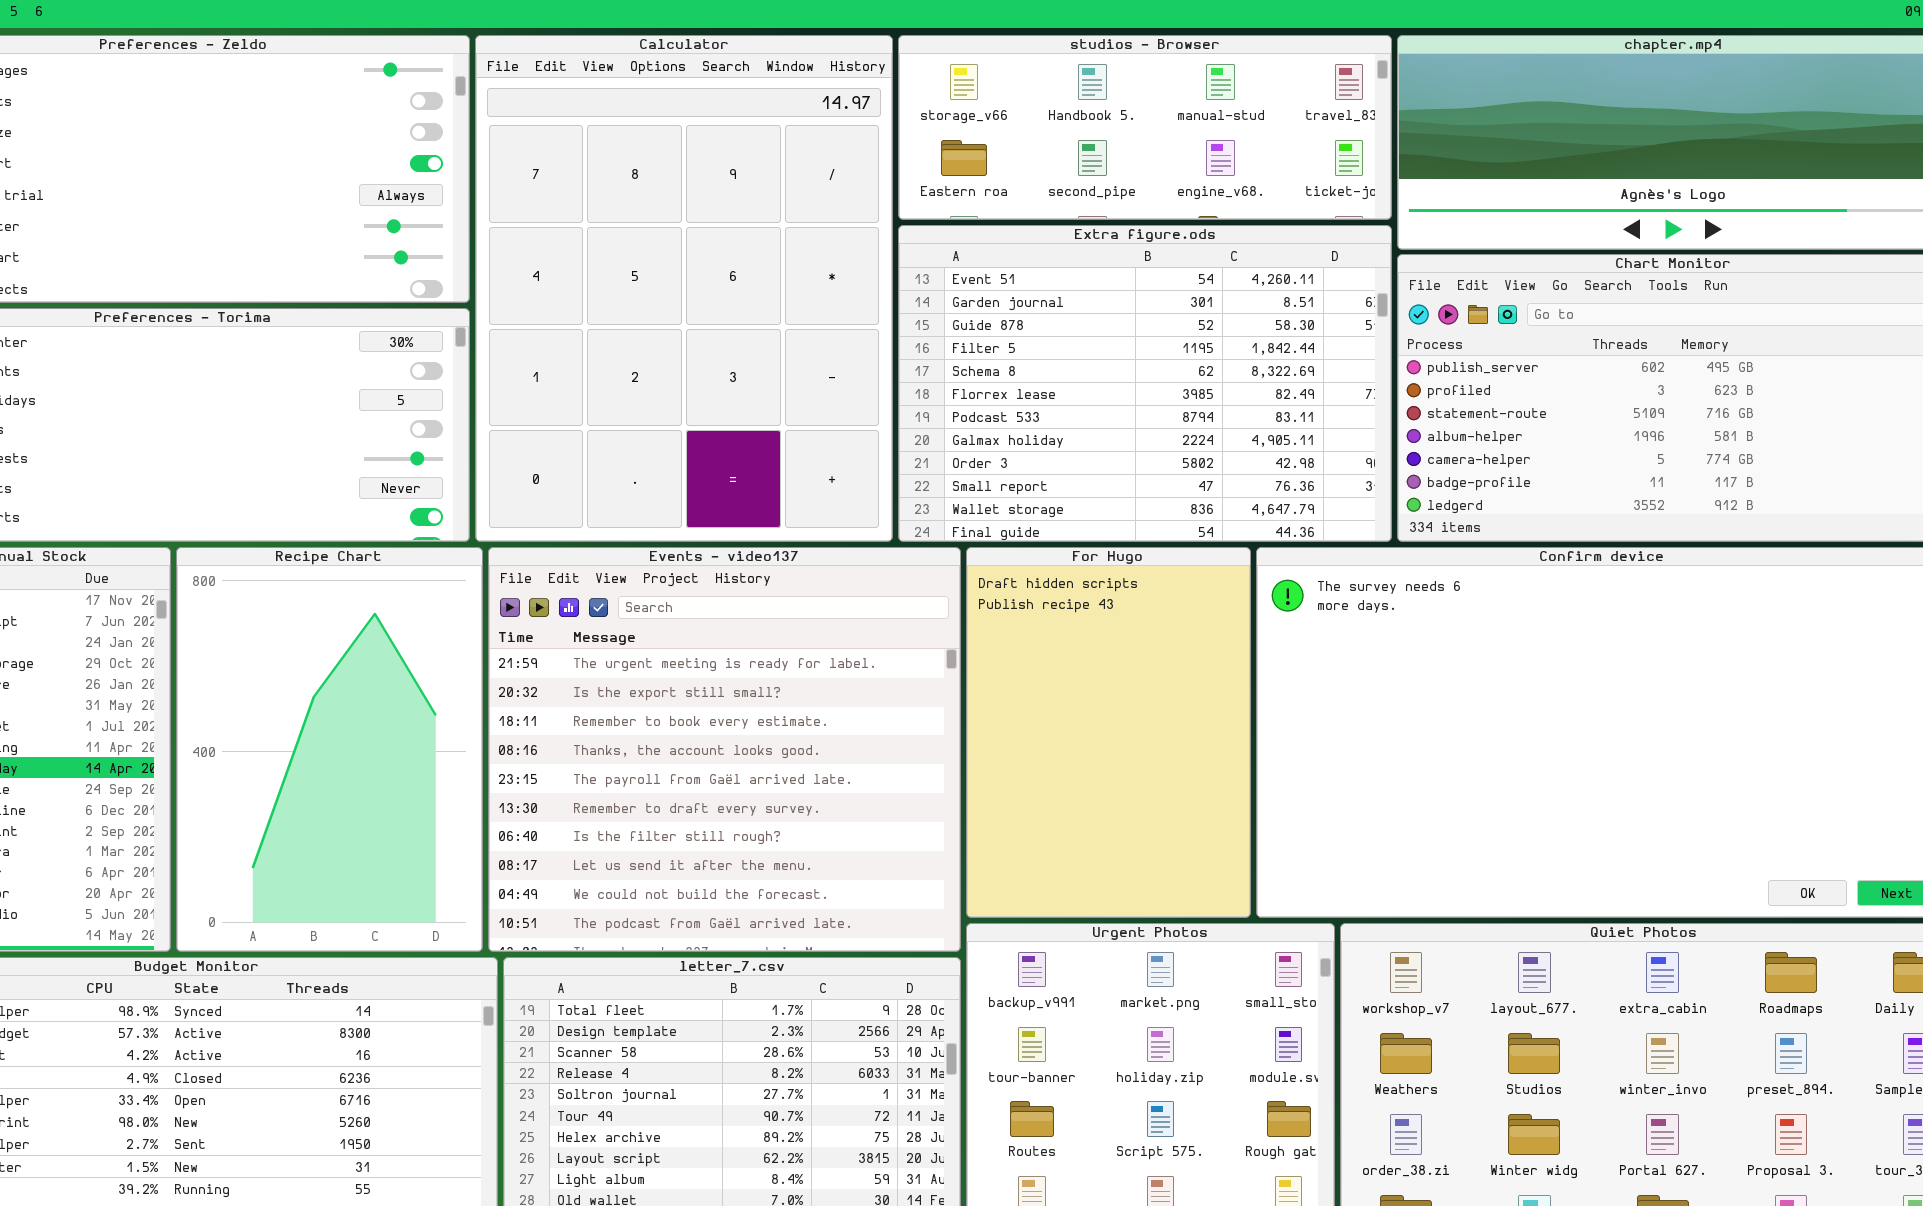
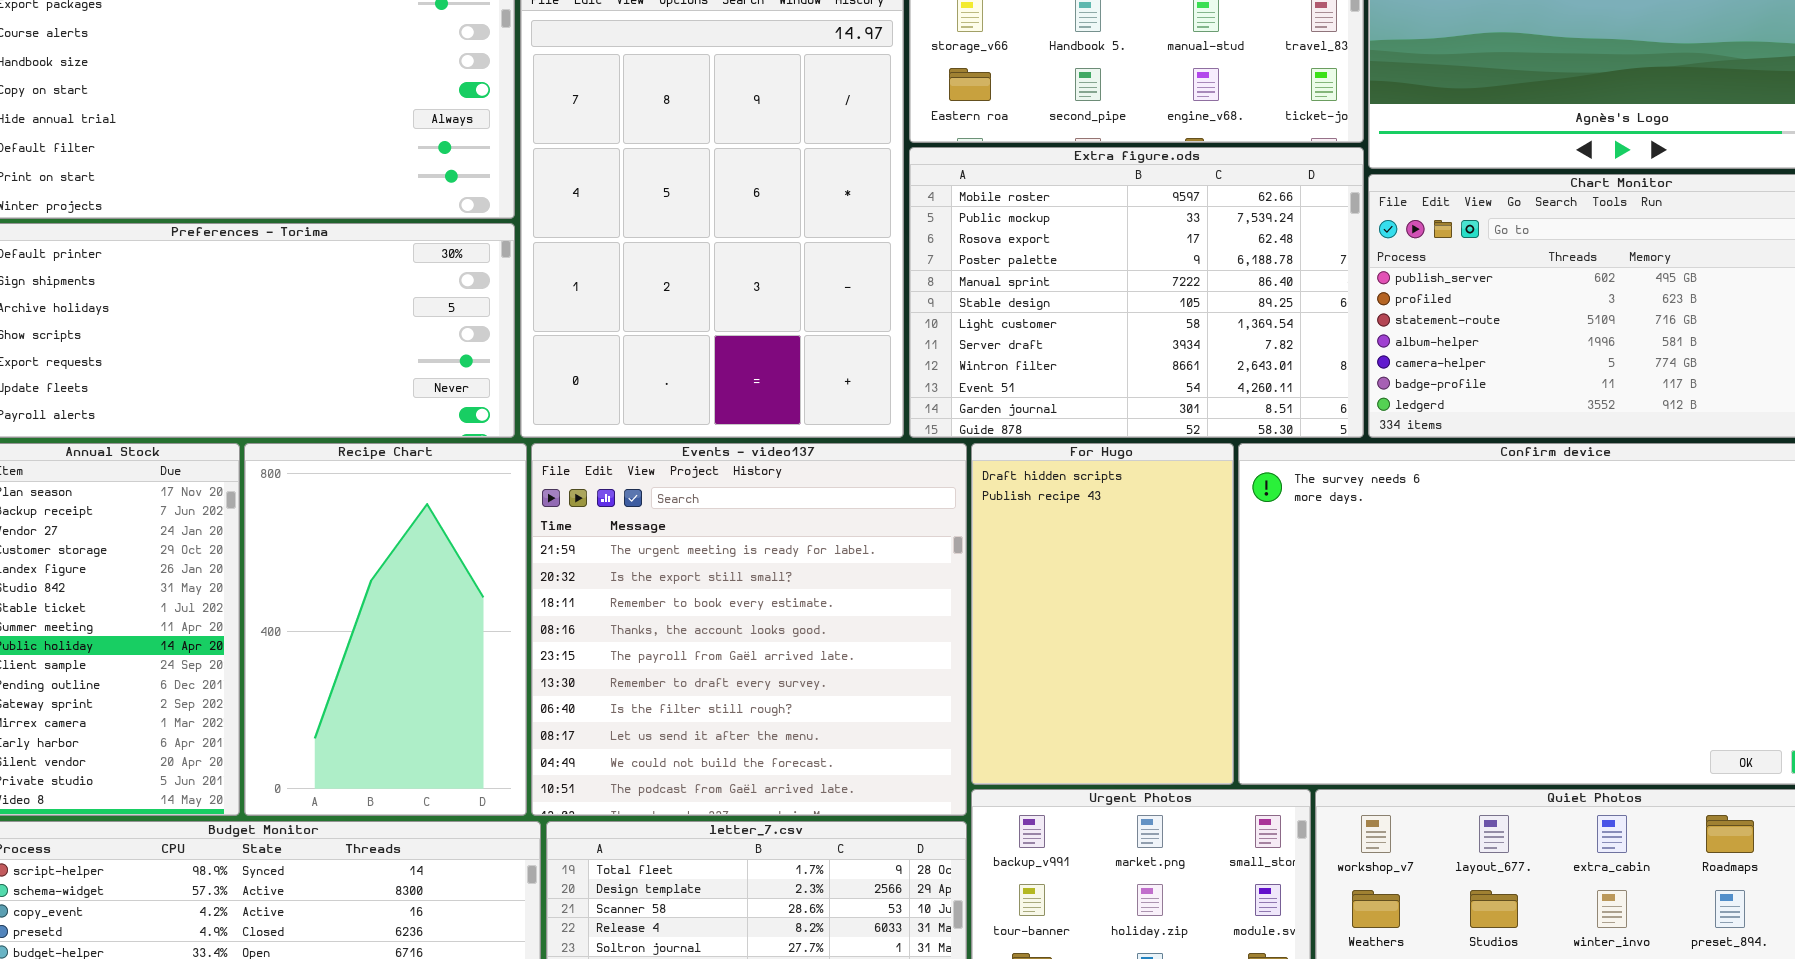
Extra figure.ods: [898,225,1392,542] -> [909,147,1364,438], scrolled up 9 rows

